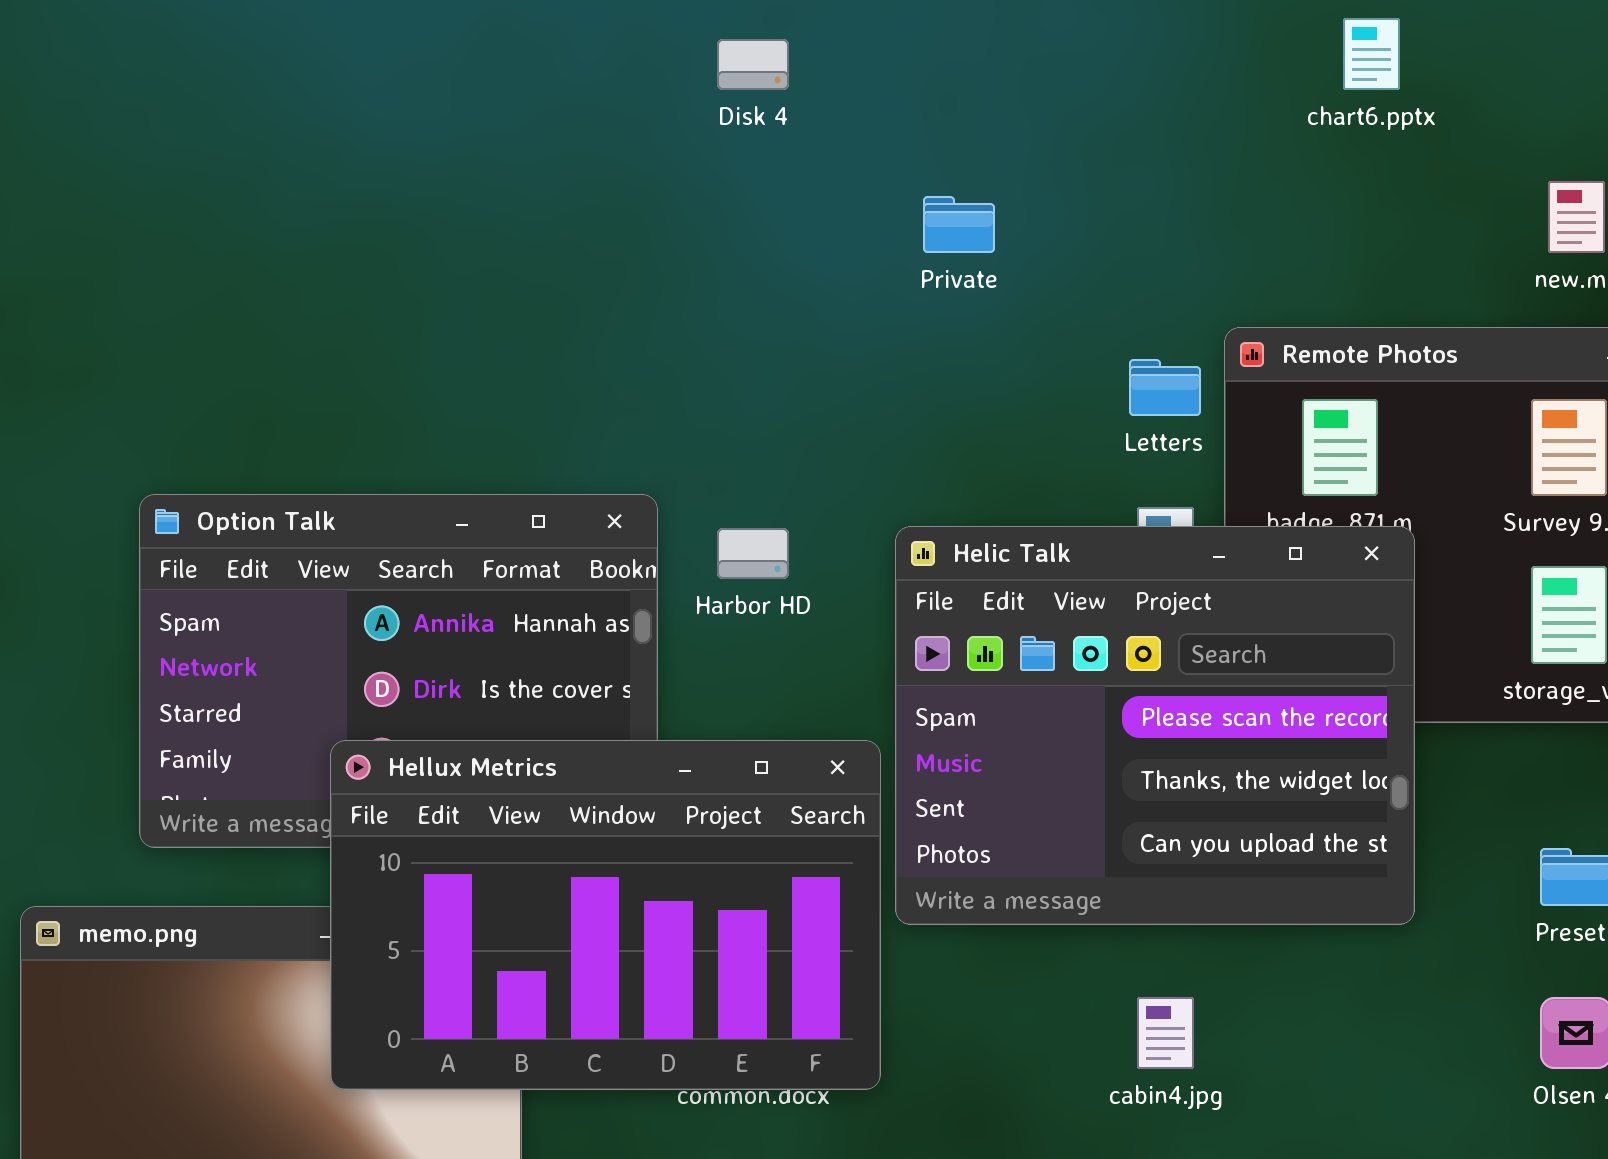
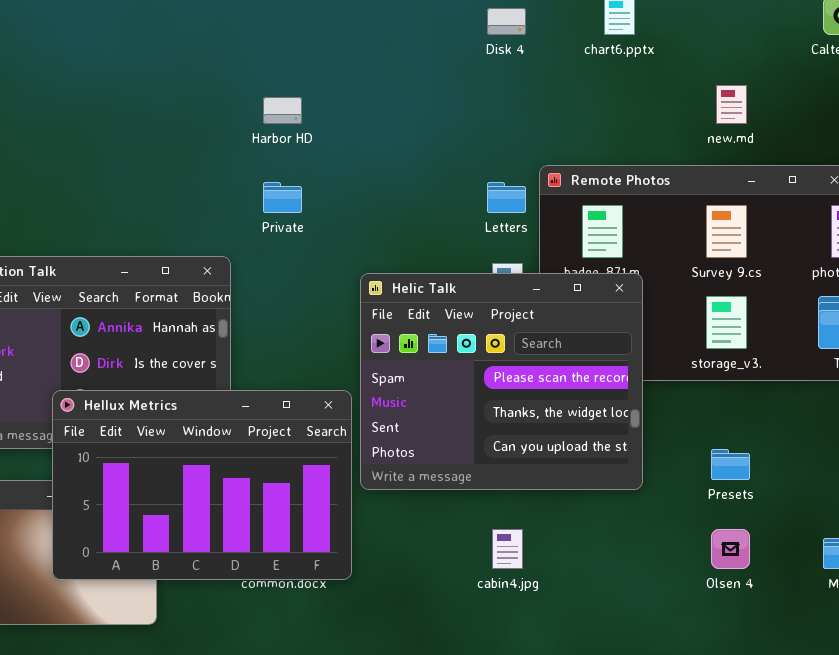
Disk 4: [717,39,789,90] -> [487,8,526,35], moved
Private: [923,196,995,253] -> [263,182,302,213], moved
Harbor HD: [717,528,789,579] -> [263,97,302,124], moved

